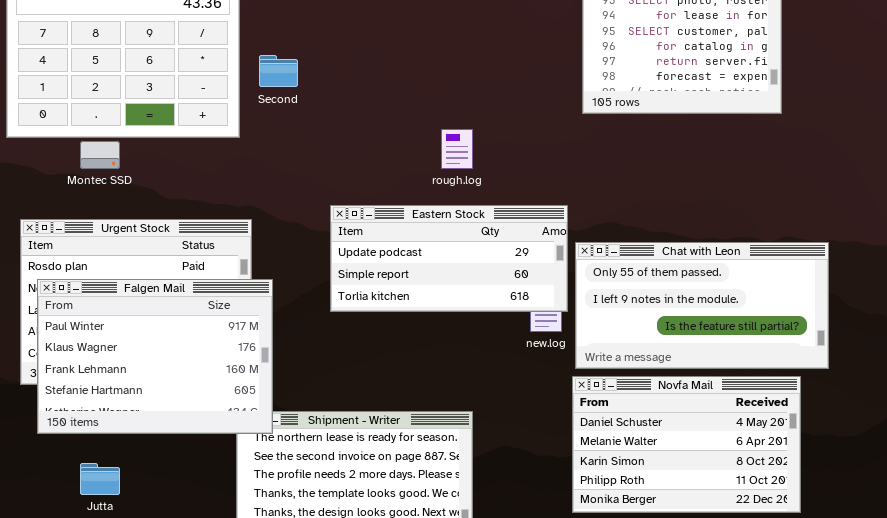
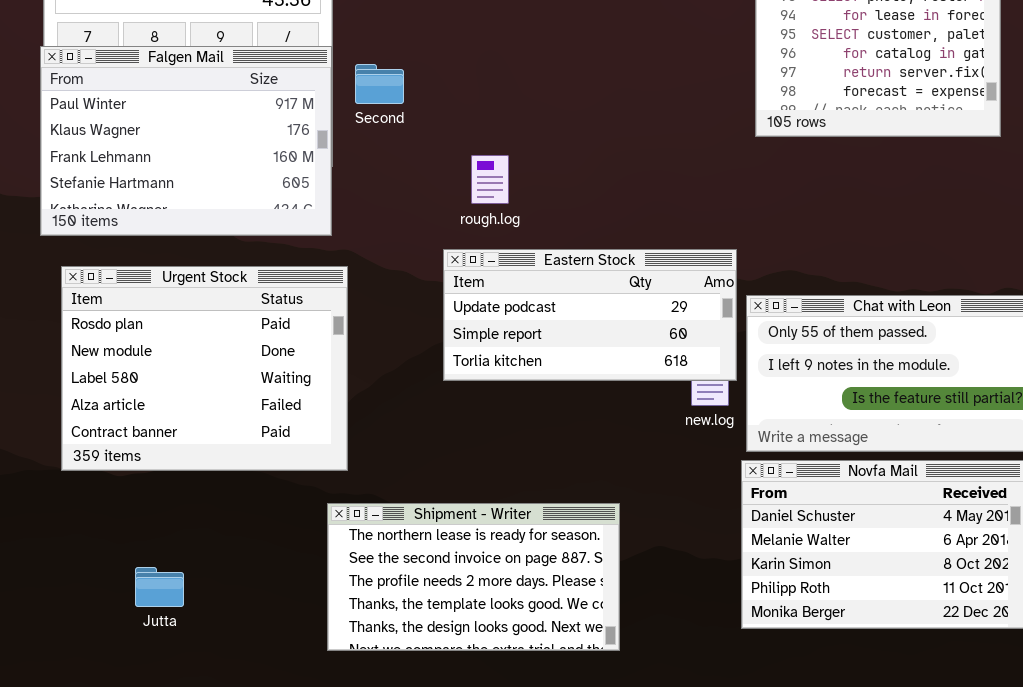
rough.log: [441,129,473,169] -> [471,155,509,204], moved
Falgen Mail: [37,279,273,434] -> [40,46,332,236], moved

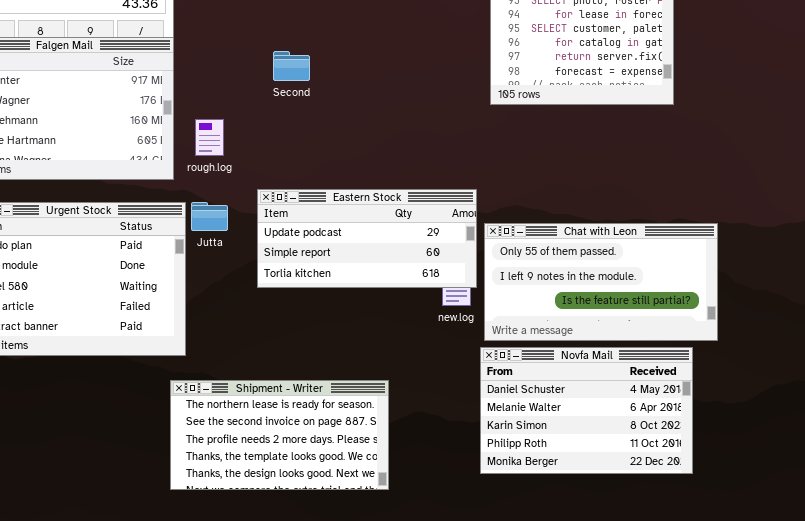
Second: [355,64,404,104] -> [273,51,310,81], moved
rough.log: [471,155,509,204] -> [195,119,224,156], moved
Jutta: [135,567,184,607] -> [191,202,228,231], moved

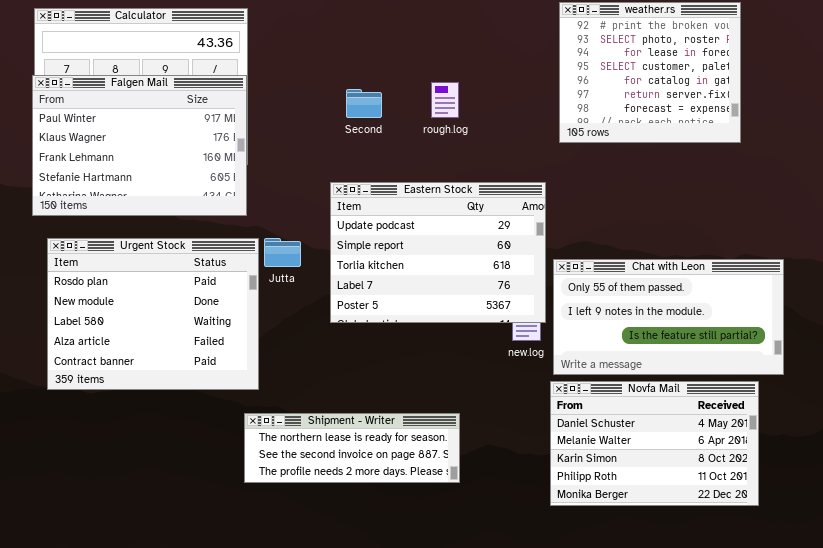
rough.log: [195,119,224,156] -> [431,82,459,118], moved
Eastern Stock: [257,189,477,288] -> [330,182,546,323], resized
Shipment - Writer: [170,380,389,490] -> [244,413,460,483], resized

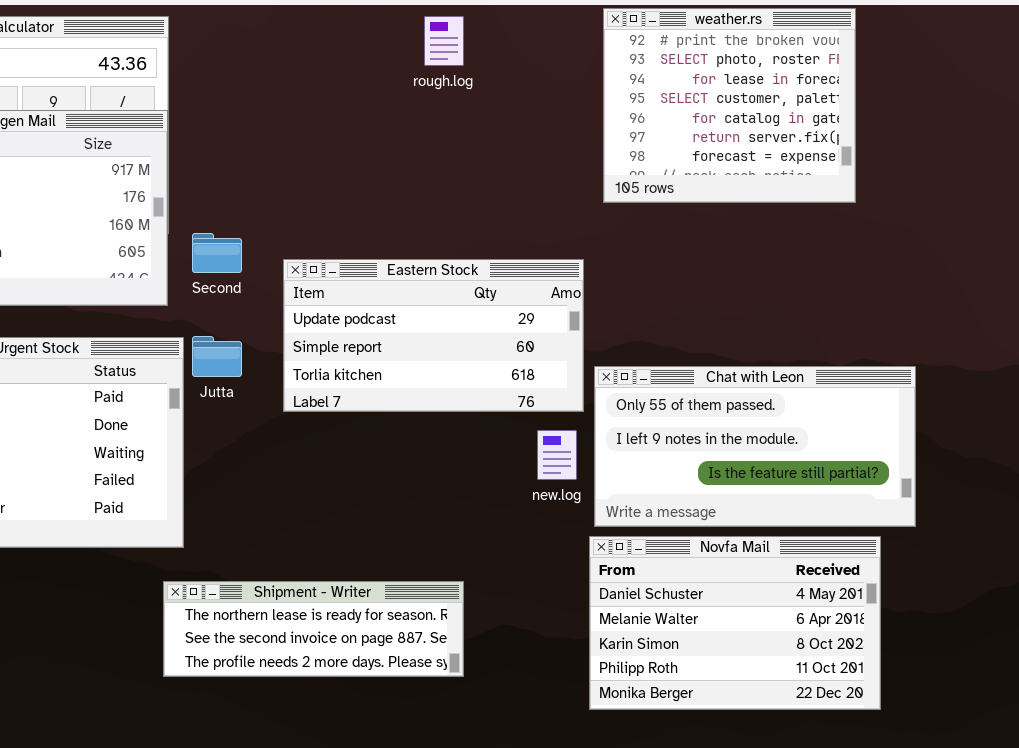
rough.log: [431,82,459,118] -> [424,16,464,66], moved
Second: [346,89,382,118] -> [192,233,242,273], moved
Eastern Stock: [330,182,546,323] -> [283,259,584,412], resized

